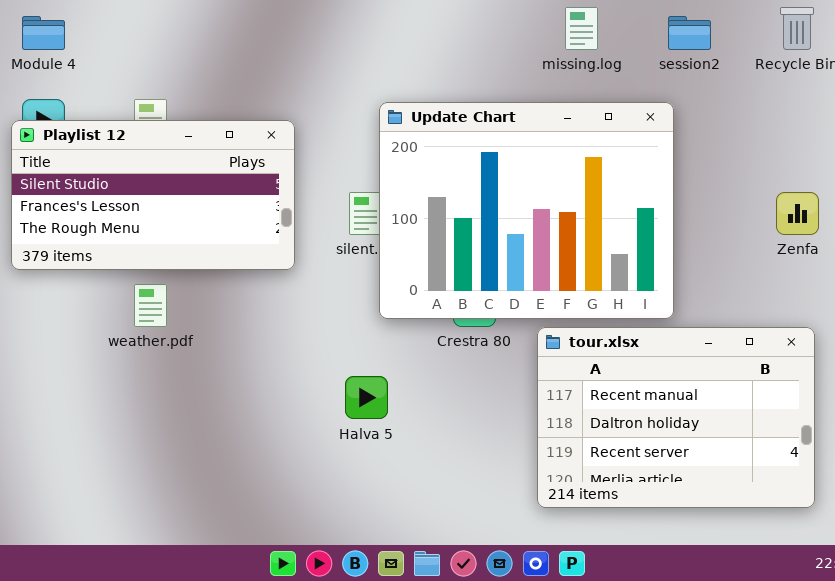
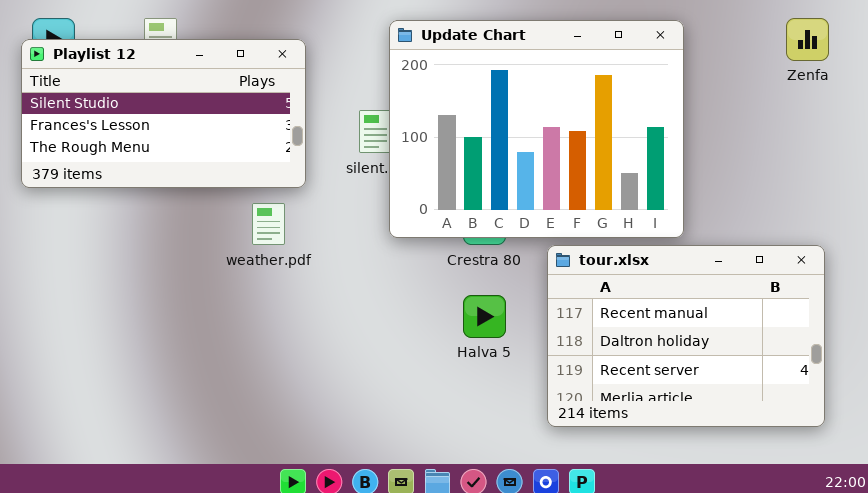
Zenfa: [776,192,819,235] -> [786,18,829,61], moved
weather.pdf: [134,284,167,327] -> [252,203,285,245], moved
Halva 5: [345,376,388,419] -> [463,295,506,338], moved

